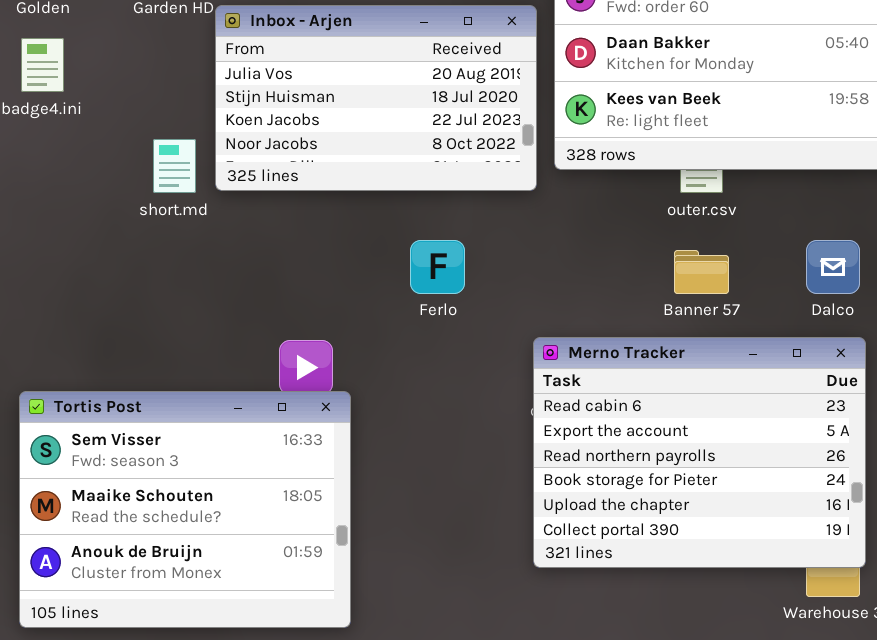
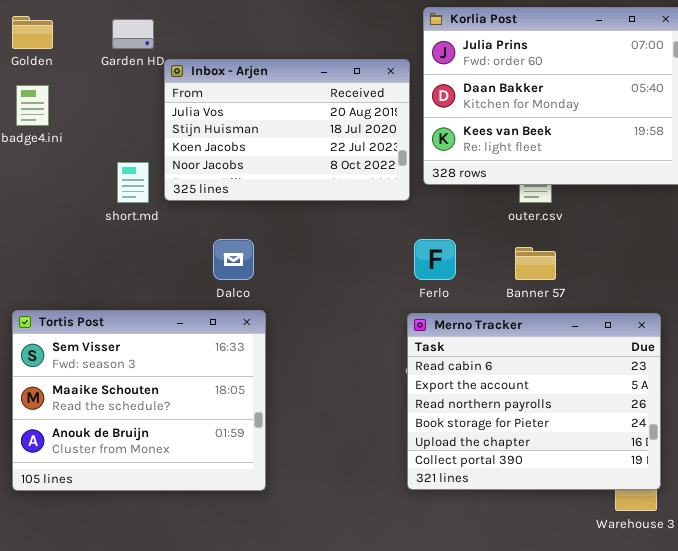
Ferlo: [410,240,465,294] -> [414,239,456,280], moved
Dalco: [806,240,860,294] -> [213,239,254,280], moved
Tortis Post: [19,391,351,628] -> [12,310,266,491], moved

